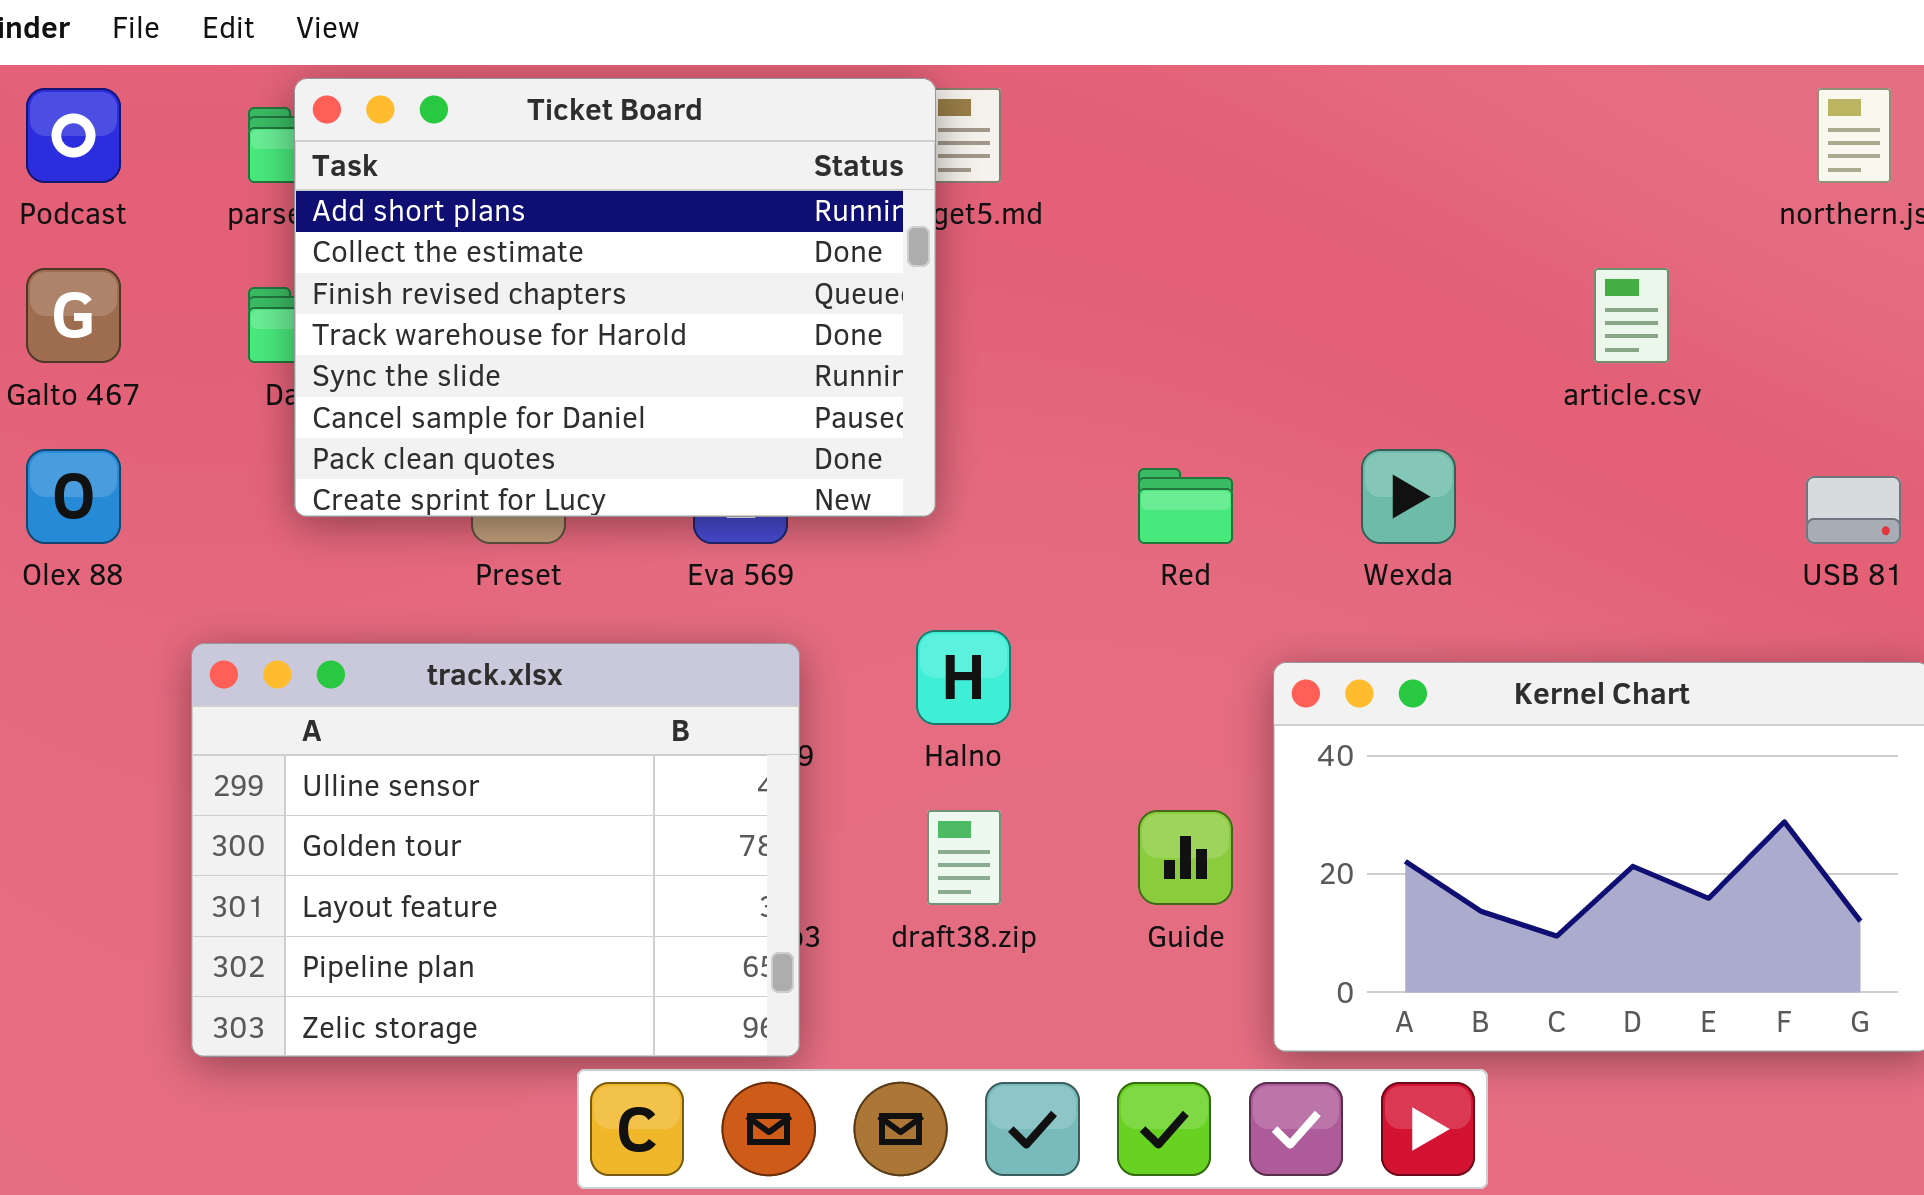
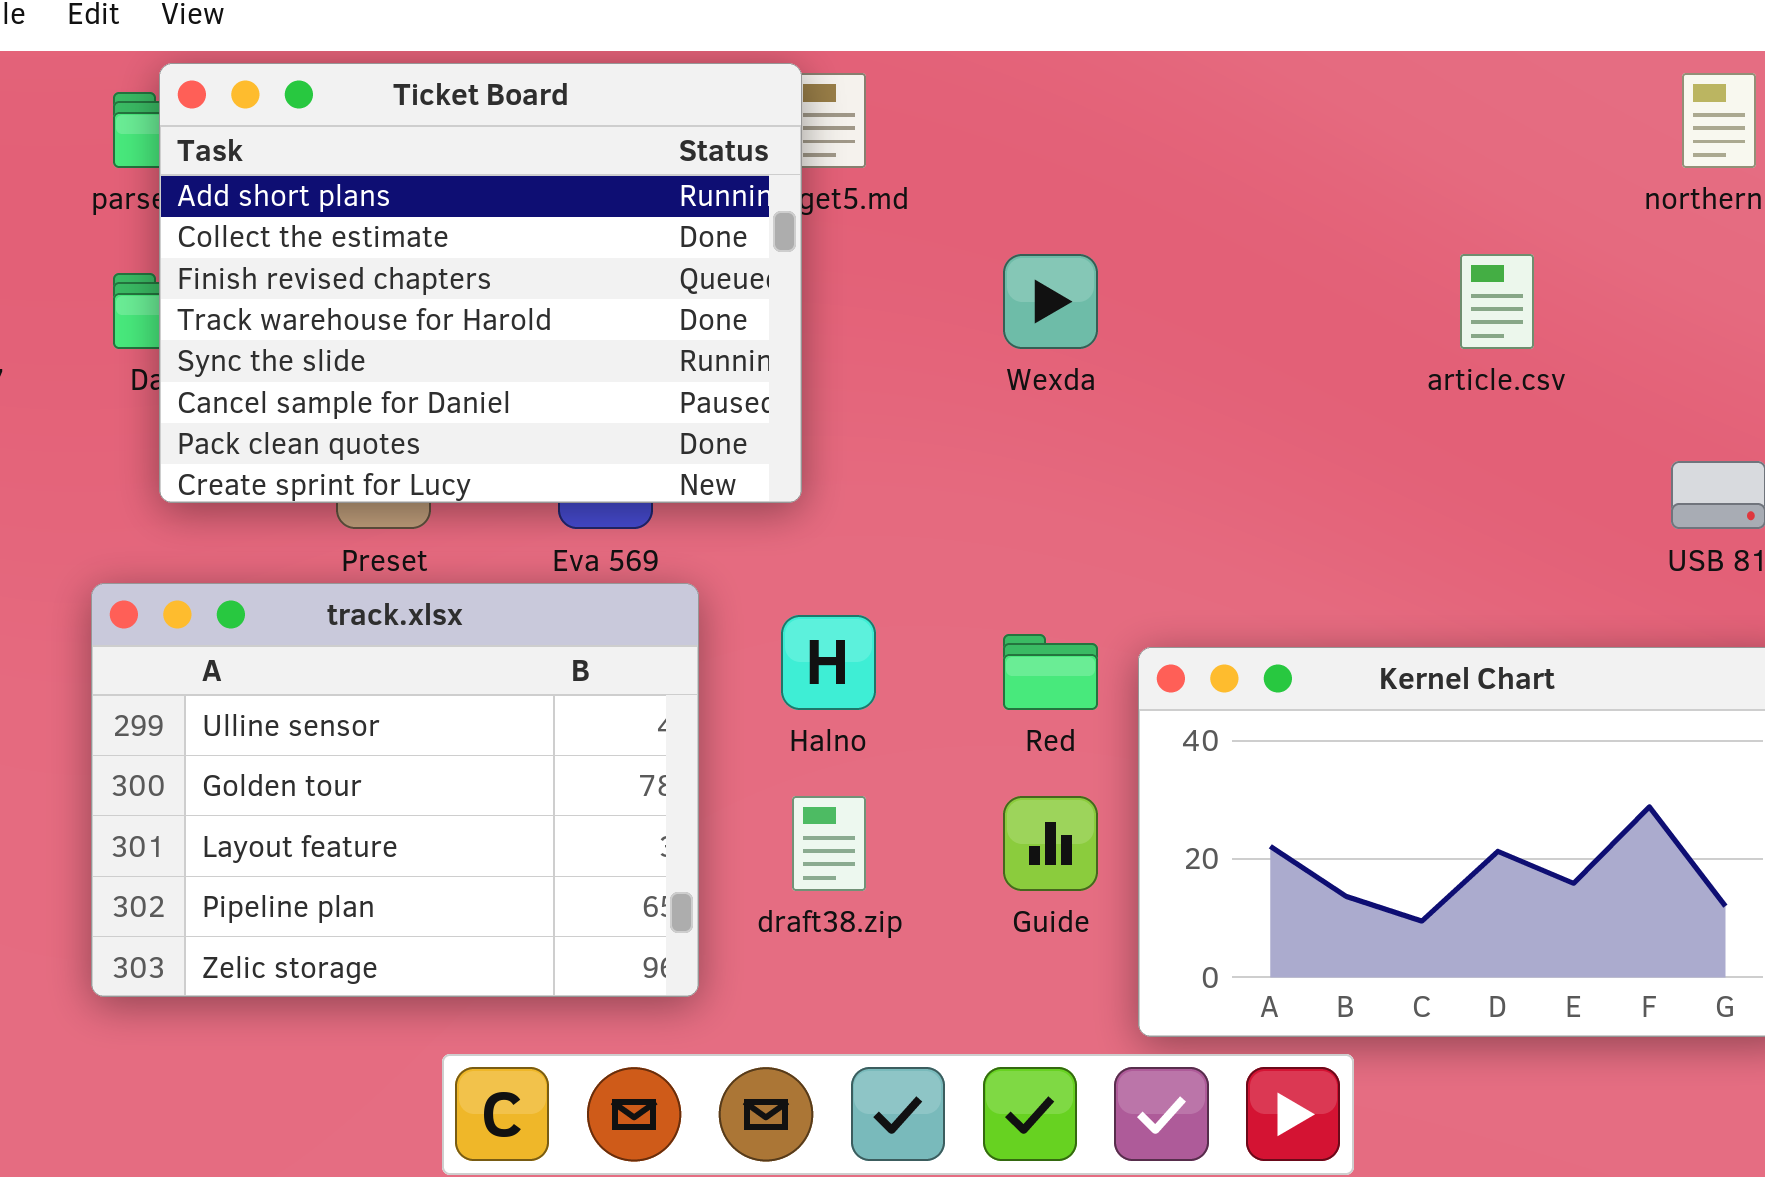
Wexda: [1361,449,1456,544] -> [1003,254,1098,349], moved
Red: [1138,468,1233,544] -> [1003,634,1098,710], moved
track.xlsx: [191,643,800,1057] -> [91,583,699,997], moved

